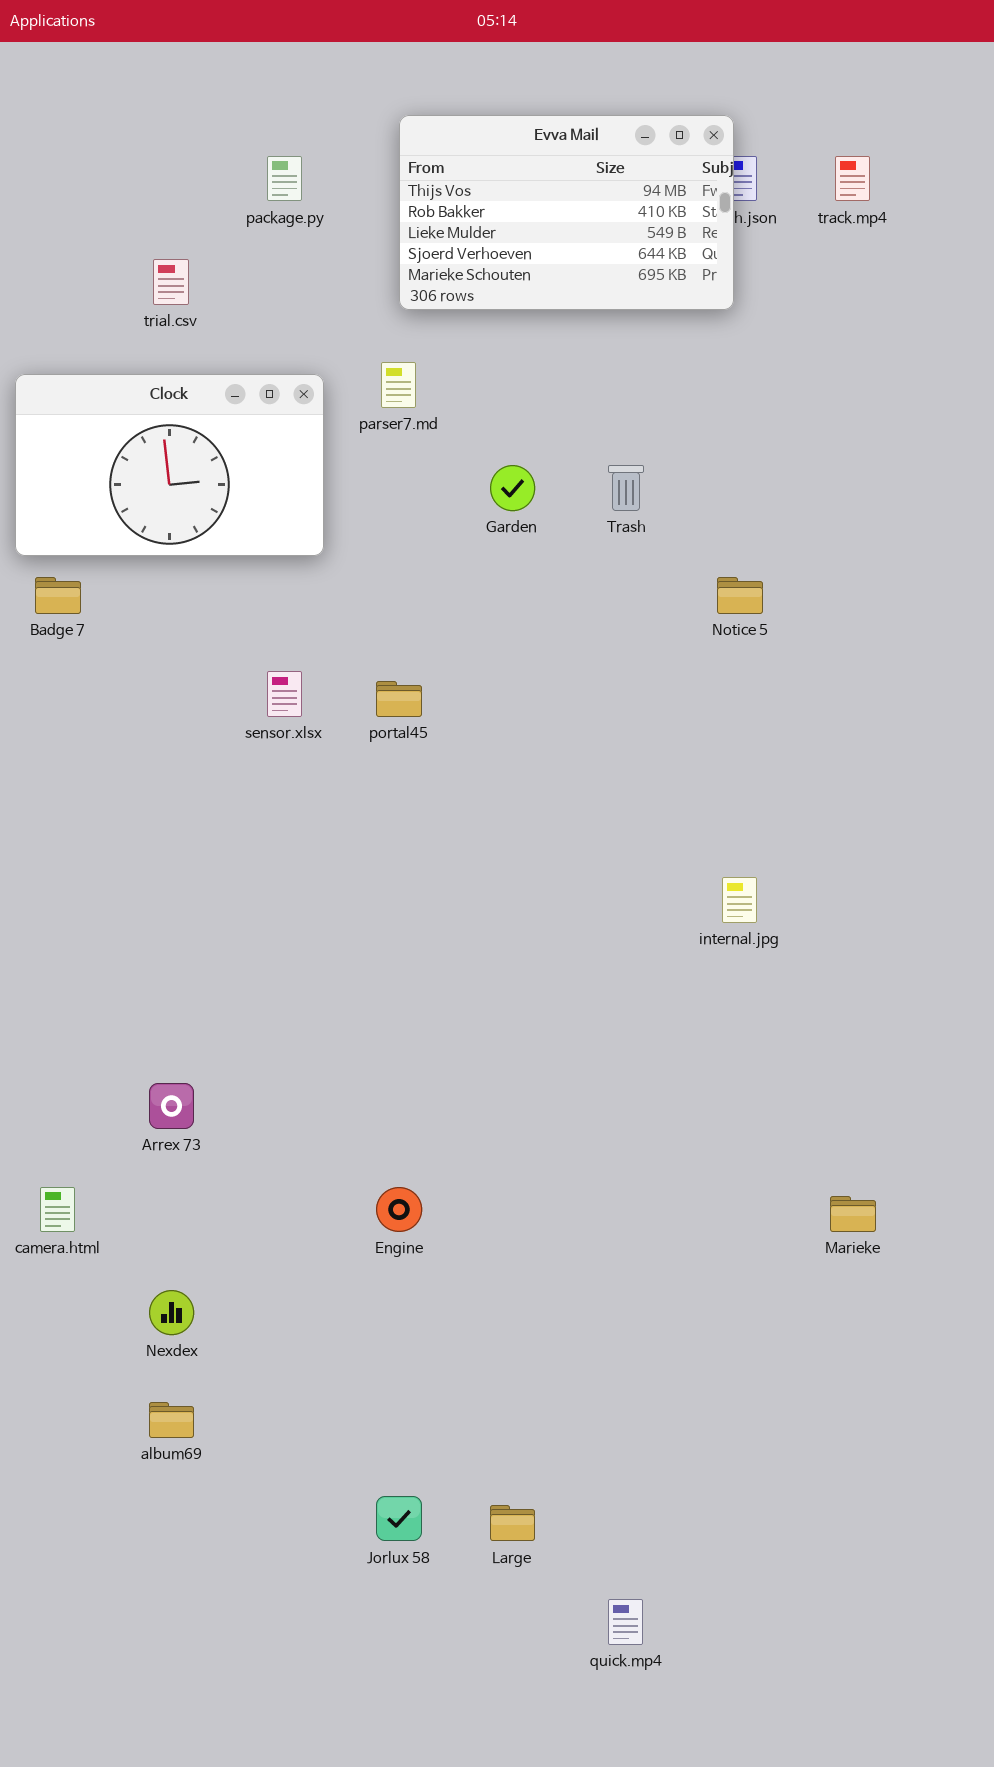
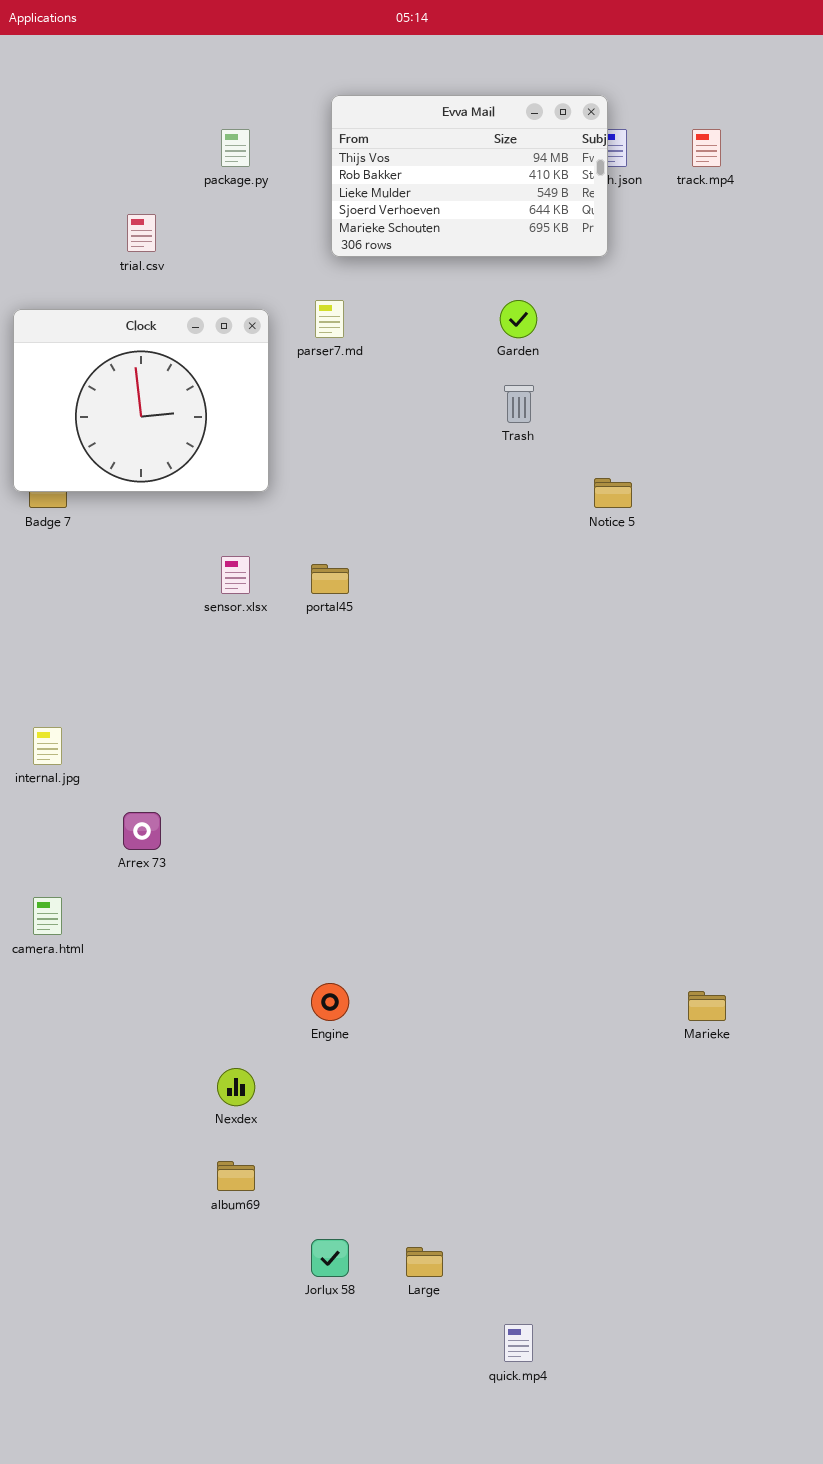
Clock: [15,374,324,556] -> [13,309,269,492], resized
Garden: [490,465,535,511] -> [500,300,537,338], moved
internal.jpg: [722,877,757,923] -> [33,727,62,765], moved
Arrex 73: [149,1083,194,1129] -> [123,812,161,850], moved
camera.html: [40,1187,75,1232] -> [33,897,62,935], moved
Nexdex: [149,1290,194,1335] -> [217,1068,255,1106], moved
album69: [149,1402,194,1438] -> [217,1161,255,1191], moved

